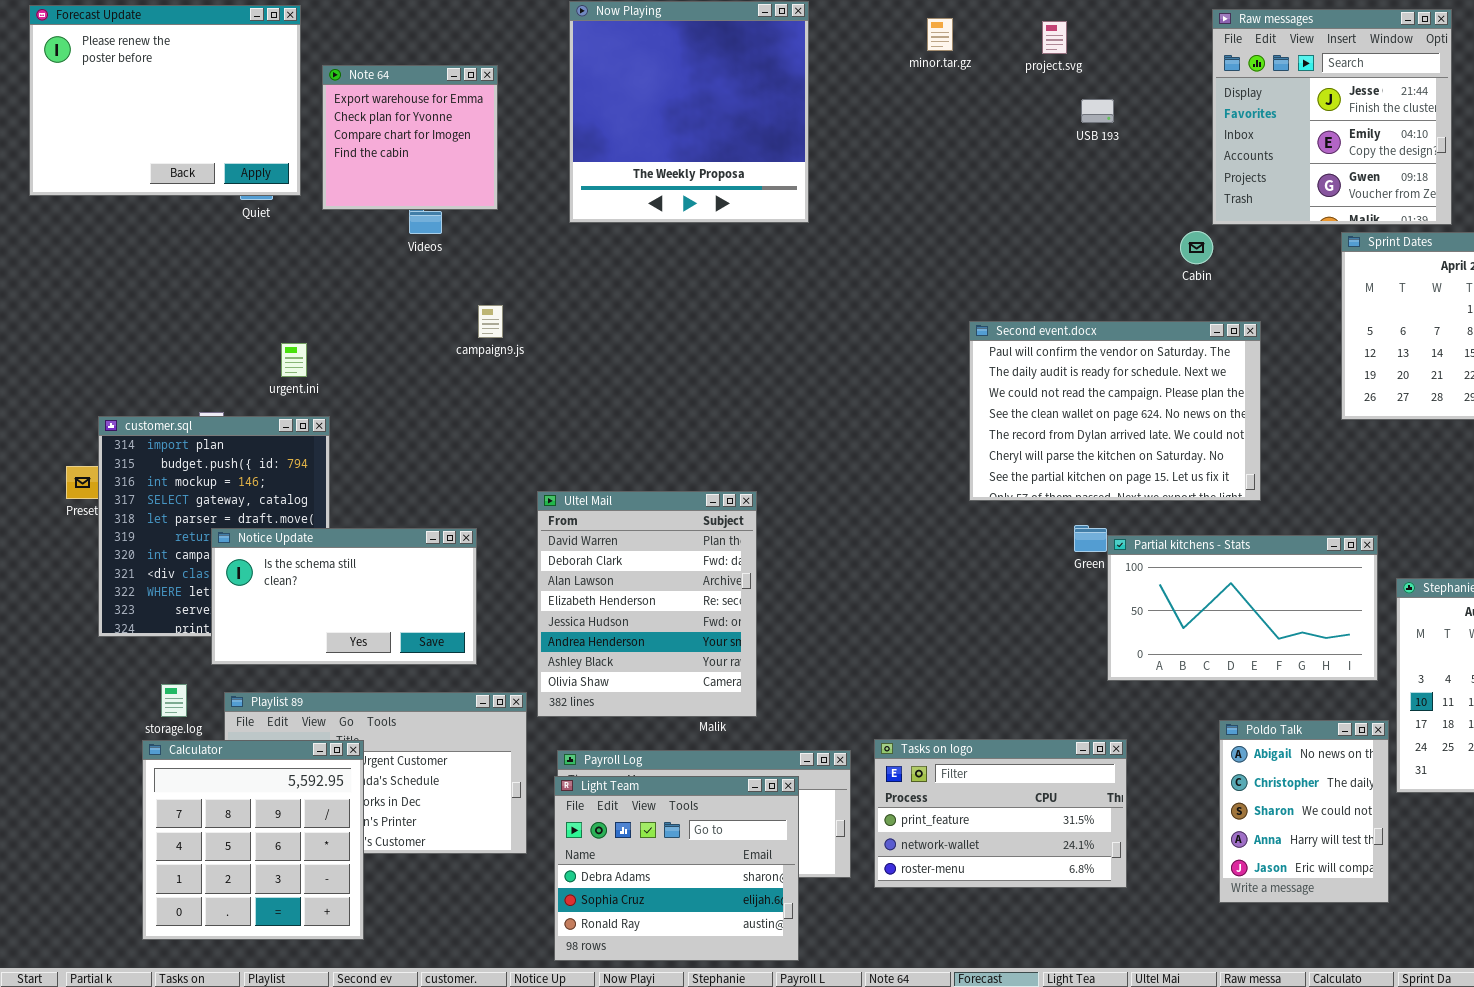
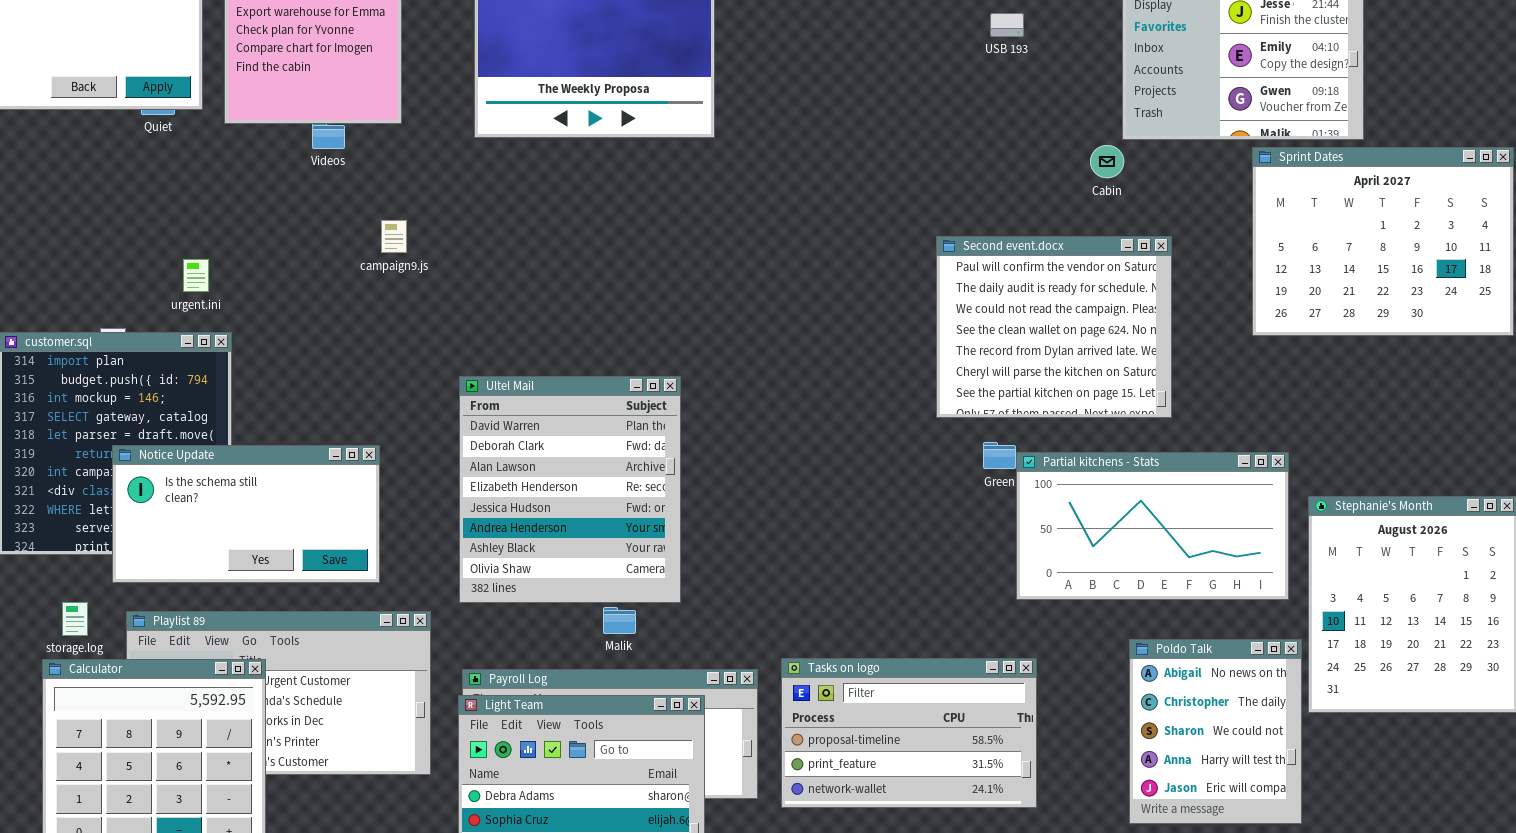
Second event.docx: [969,321,1261,501] -> [936,236,1172,418], resized
Ultel Mail: [537,491,757,717] -> [459,376,681,603], moved
Tasks on logo: [874,739,1127,888] -> [781,658,1037,808], scrolled up 1 row

